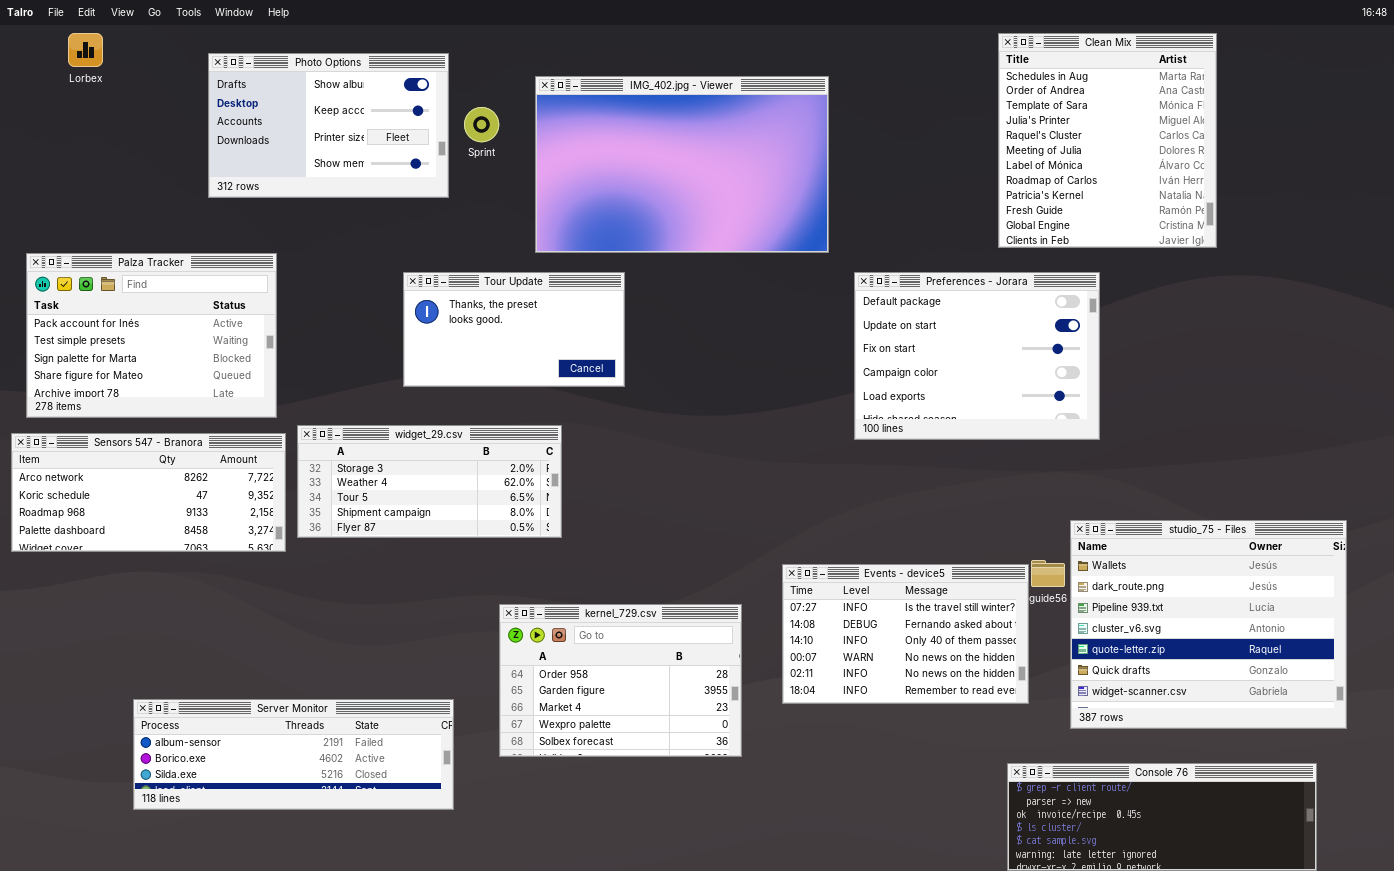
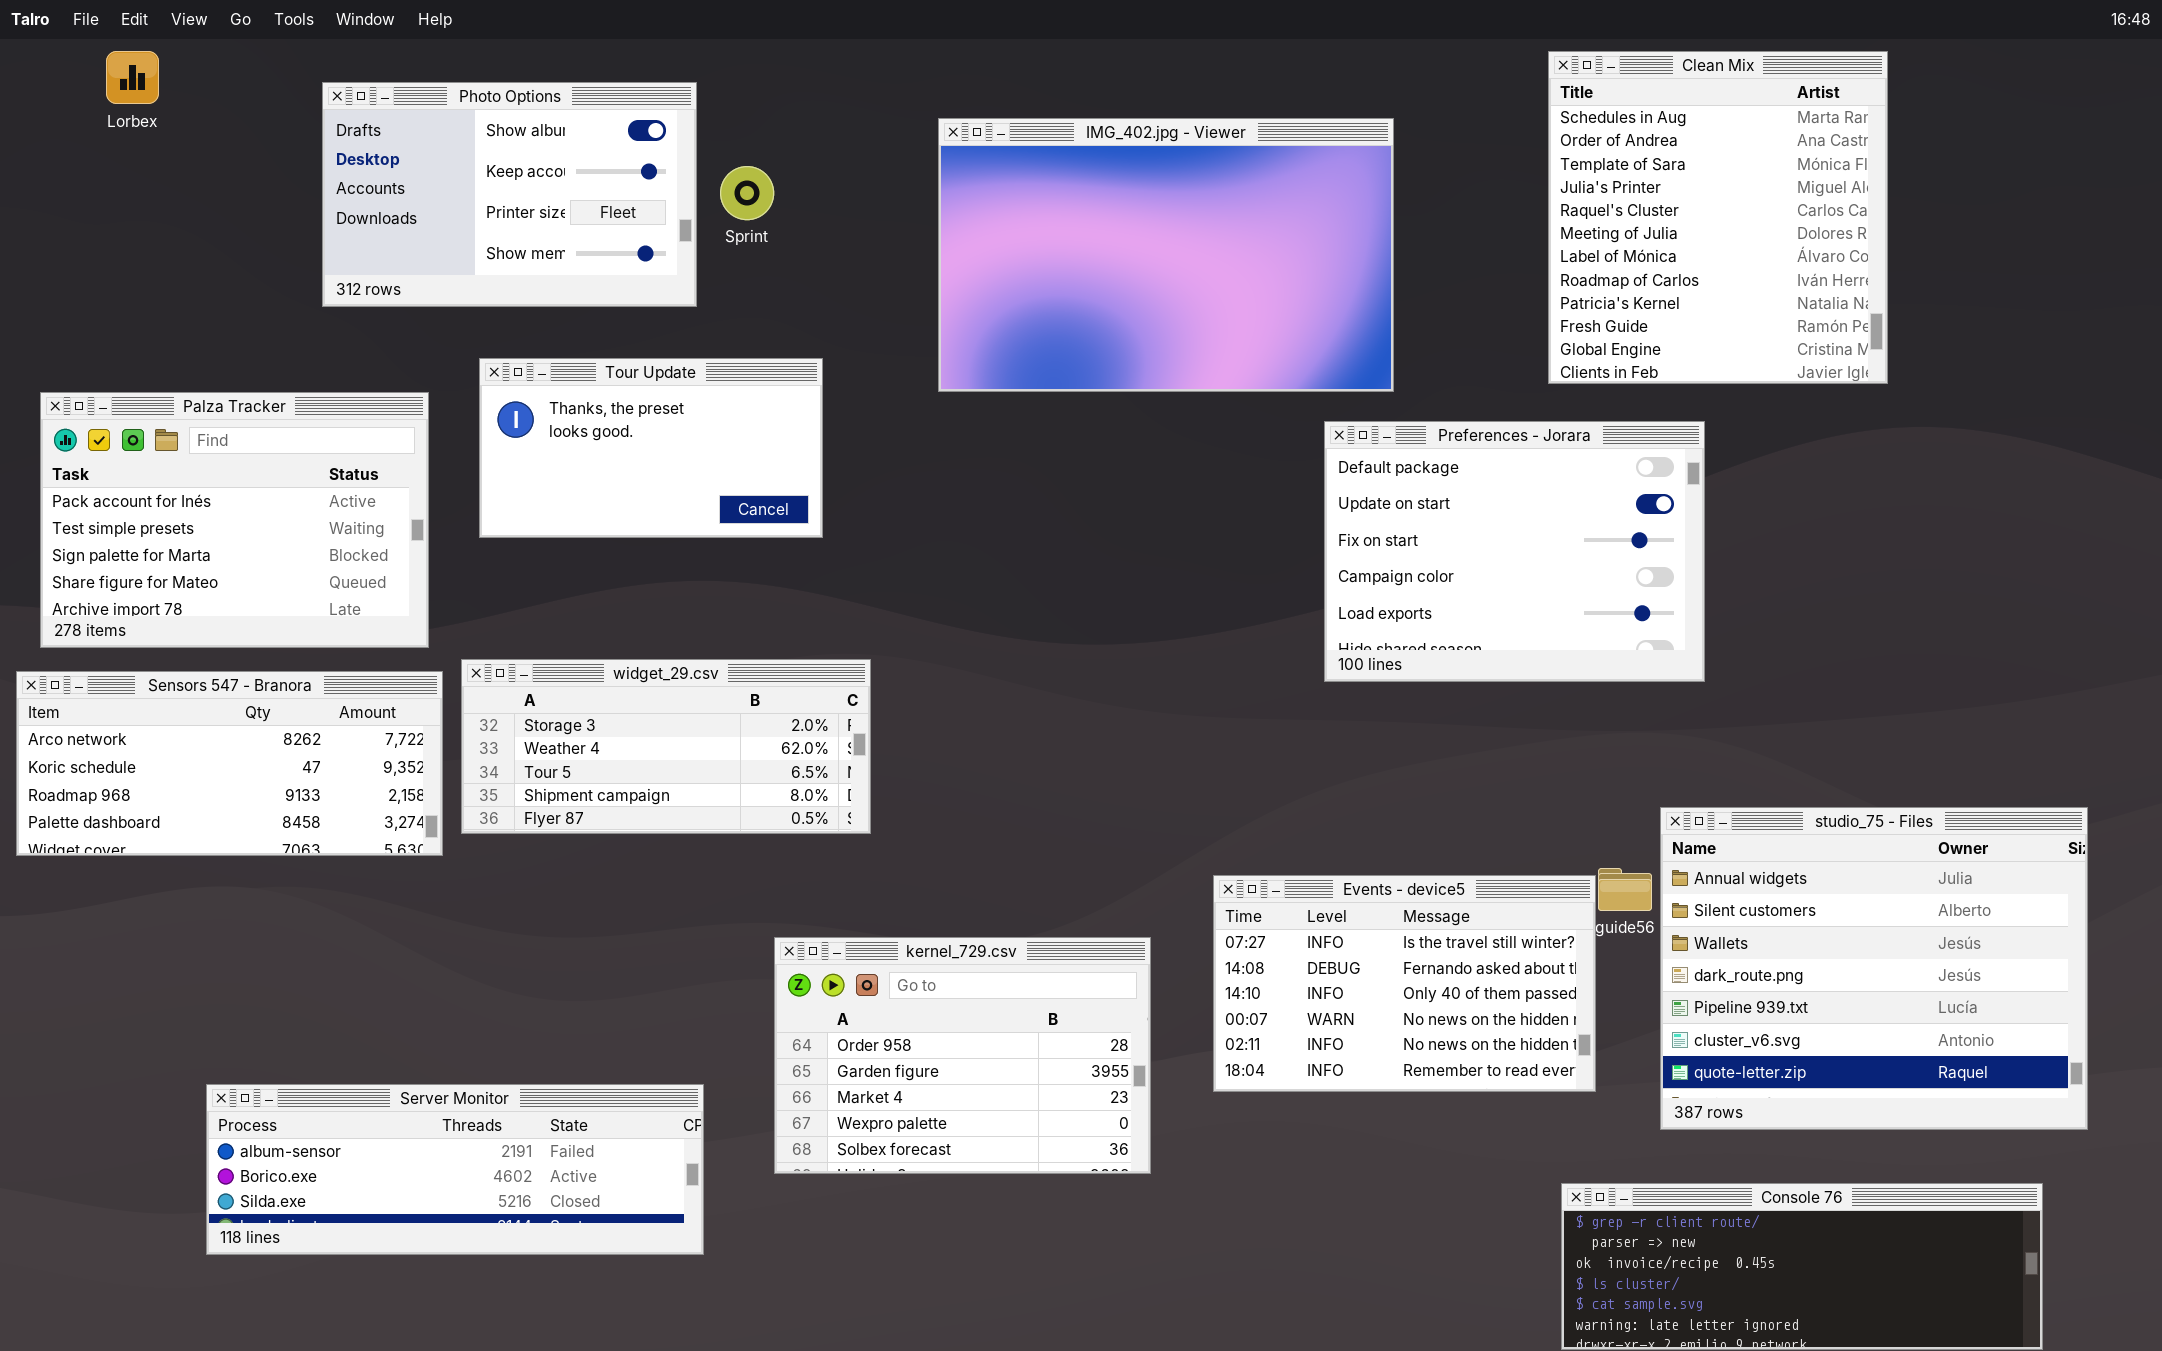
IMG_402.jpg - Viewer: [535,76,829,253] -> [938,118,1394,392], moved
Tour Update: [403,272,625,387] -> [479,358,823,538], moved
studio_75 - Files: [1070,520,1347,729] -> [1660,807,2088,1130], scrolled up 2 rows

